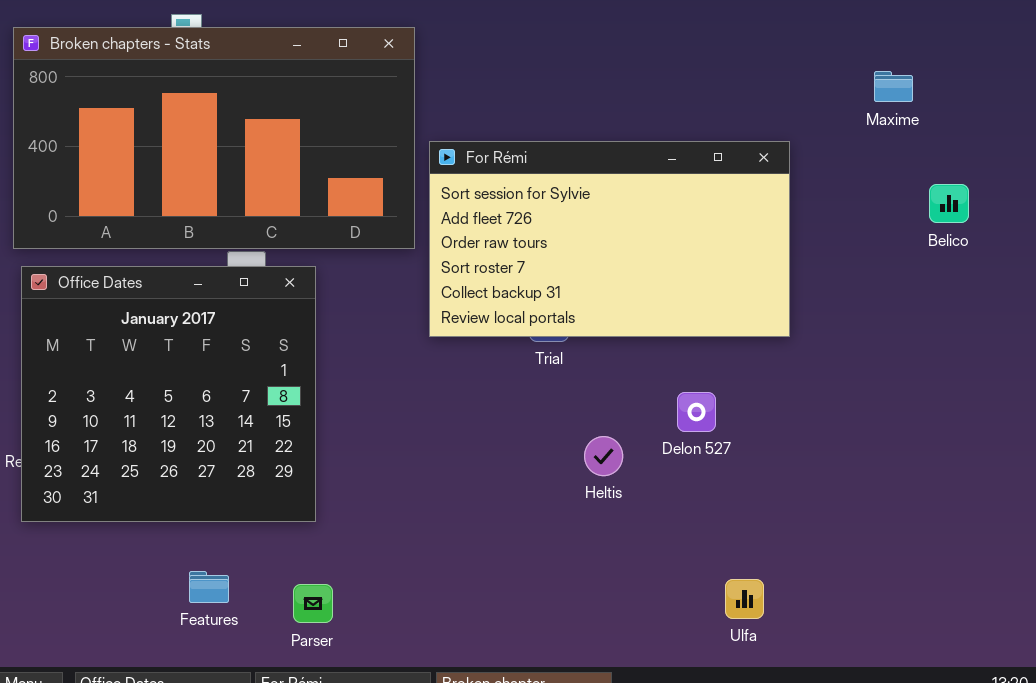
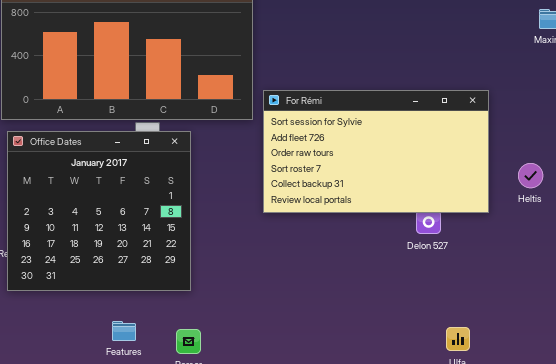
For Rémi: [429,141,790,337] -> [263,90,489,213], moved
Heltis: [584,436,623,476] -> [518,163,543,188], moved

